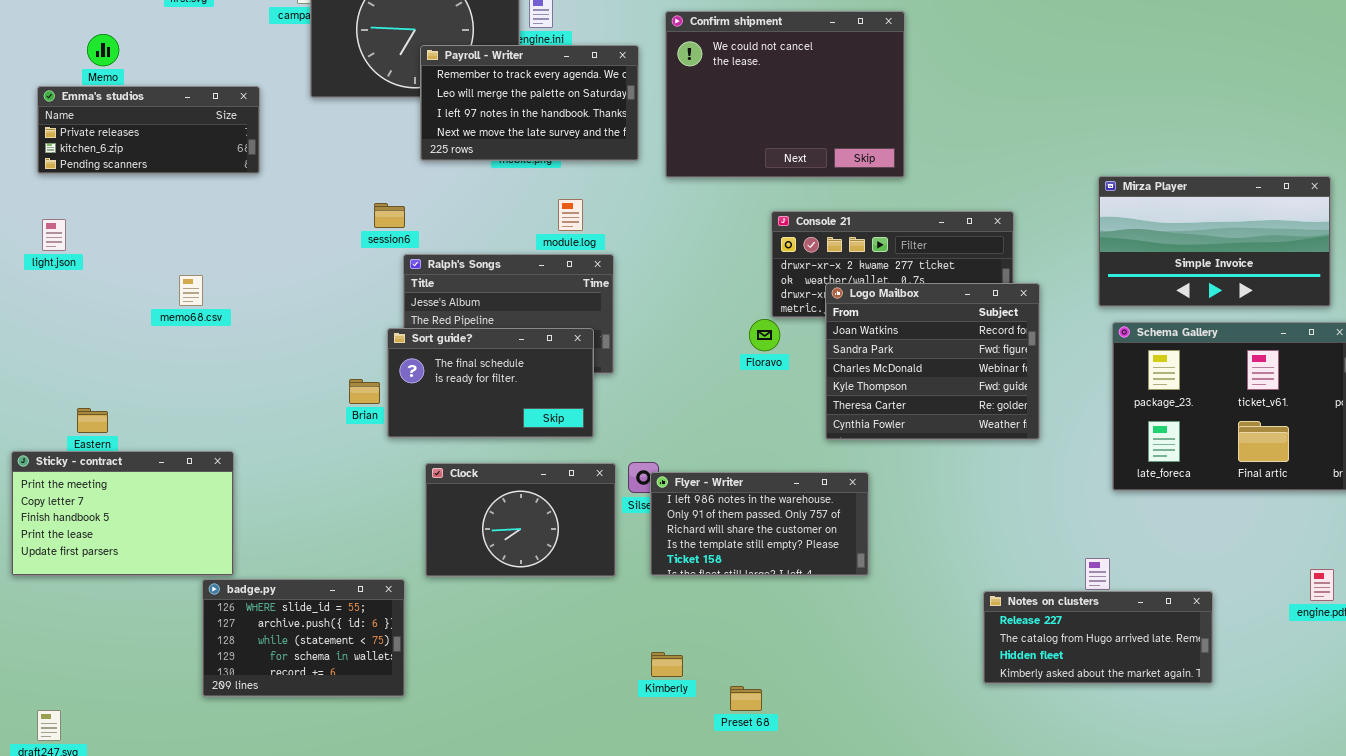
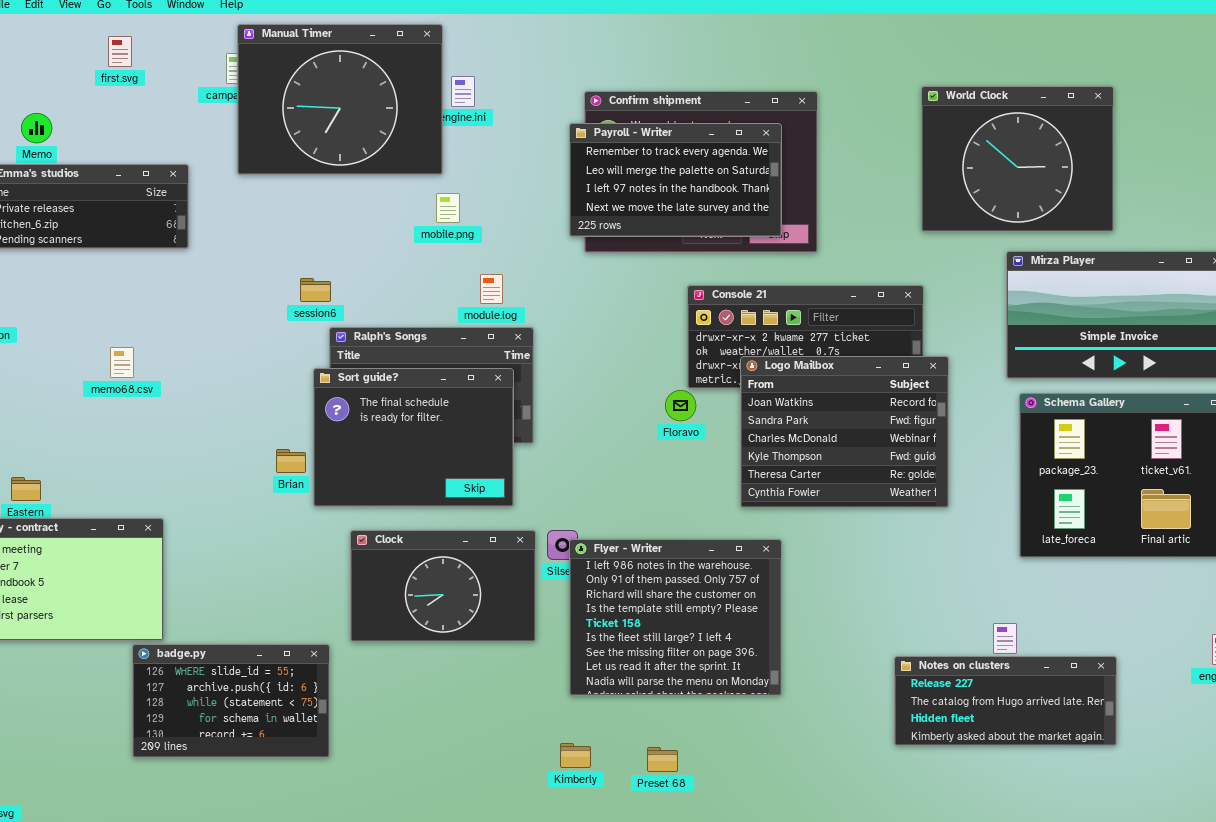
World Clock: none -> [921,86,1114,232], opened
Payroll - Writer: [420,45,639,161] -> [569,123,782,237], moved
Sort guide?: [387,328,594,438] -> [313,368,514,507], resized
Flyer - Writer: [650,472,869,576] -> [569,539,782,696], resized
Kimberly: [651,652,683,677] -> [560,743,591,768], moved

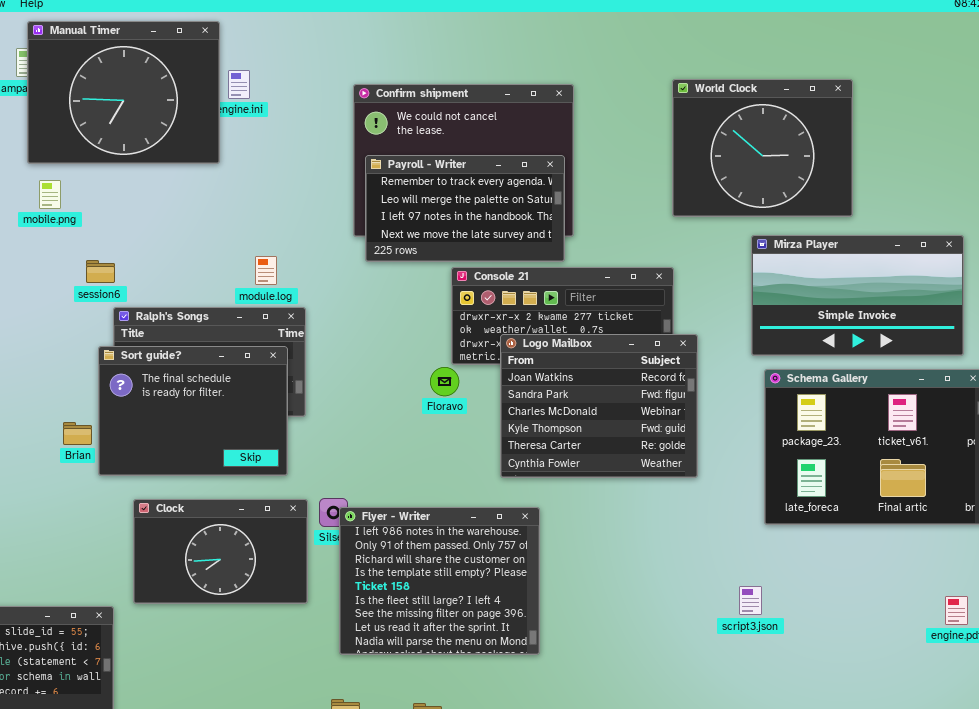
Payroll - Writer: [569,123,782,237] -> [365,155,565,262], moved
mobile.png: [436,193,460,223] -> [39,180,61,209], moved
Notes on clusters: [894,656,1117,746] -> none, closed

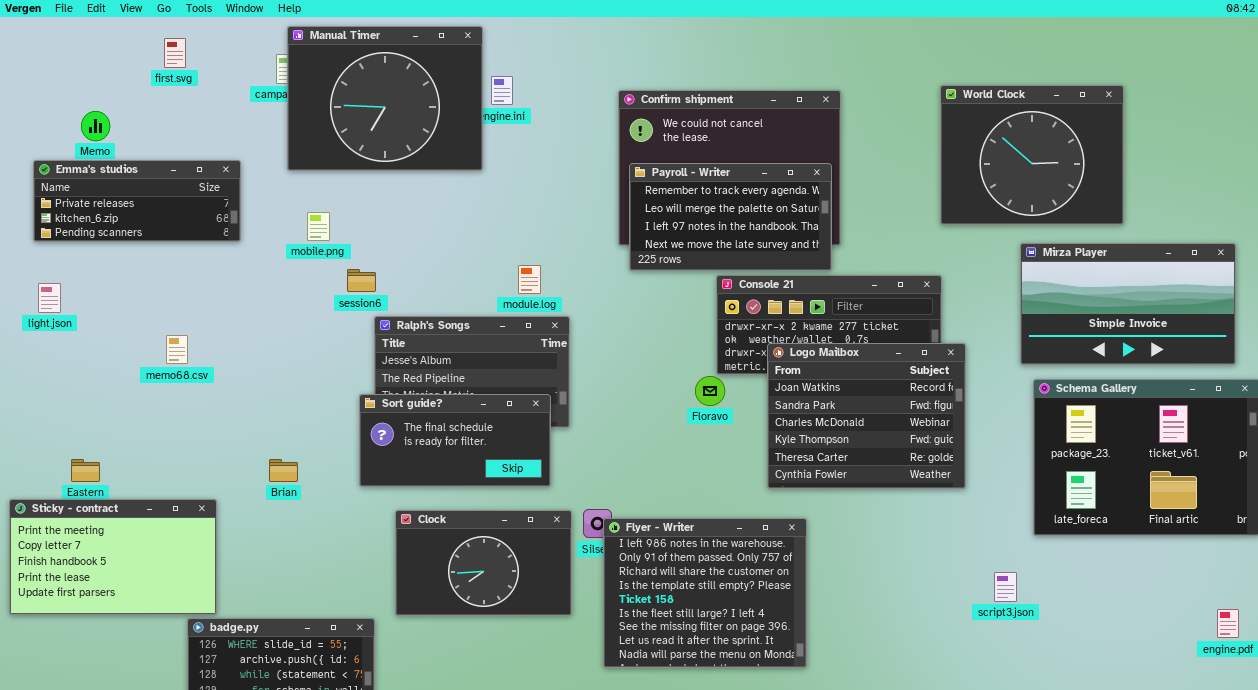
mobile.png: [39,180,61,209] -> [307,212,330,241], moved
Sort guide?: [98,346,288,476] -> [359,394,551,487], resized
Brian: [63,422,92,445] -> [269,459,298,482], moved
script3.json: [739,586,762,615] -> [994,572,1017,602], moved

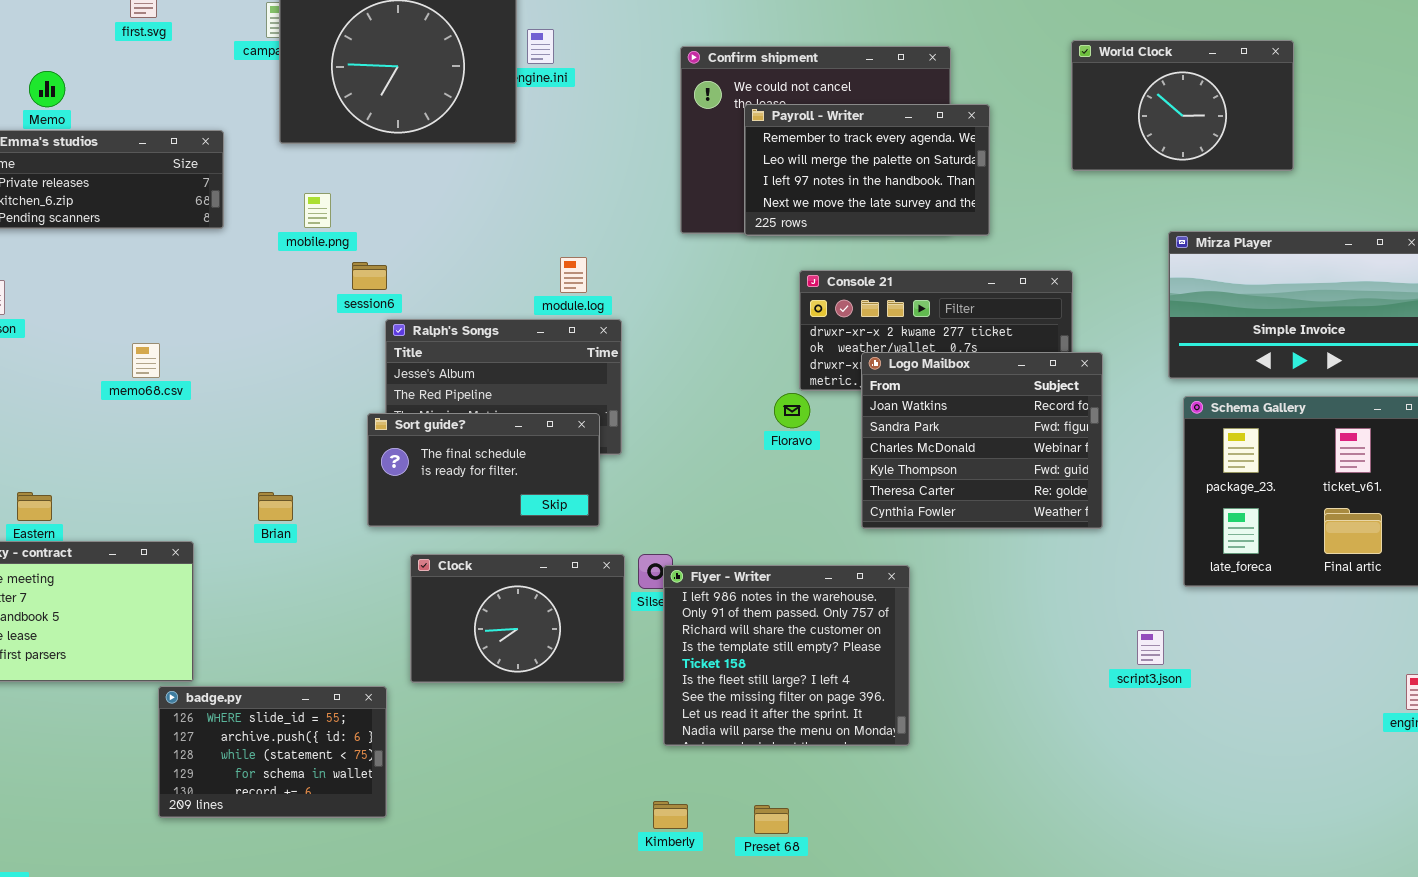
World Clock: [940,85,1124,225] -> [1071,40,1294,171], resized
Payroll - Writer: [629,163,832,271] -> [744,104,990,236], moved

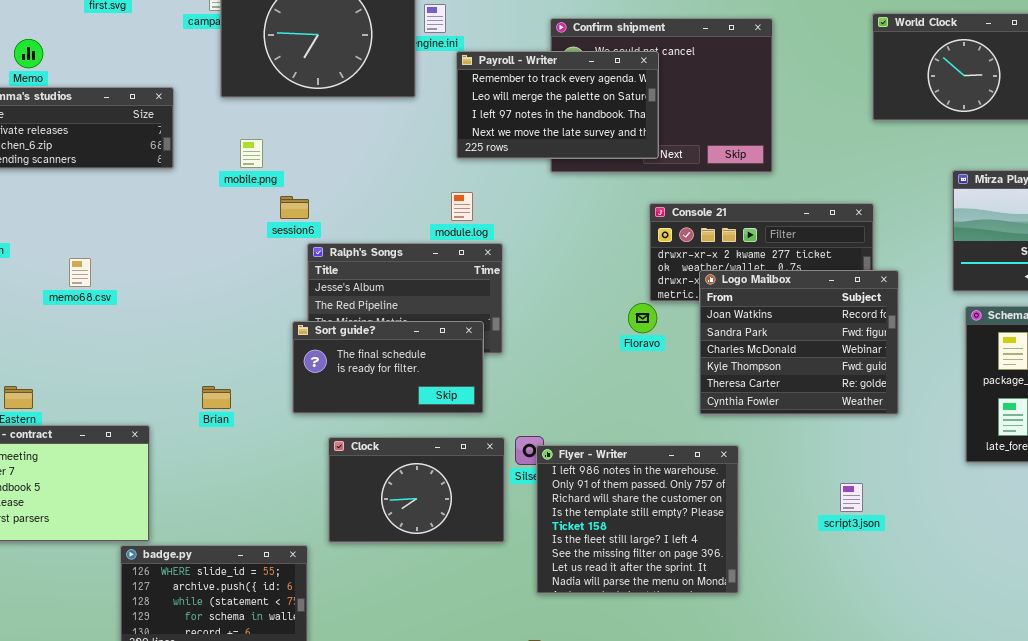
Payroll - Writer: [744,104,990,236] -> [456,51,659,159], moved
memo68.csv: [132,343,160,378] -> [69,258,91,287], moved
script3.json: [1137,630,1164,665] -> [840,483,863,512], moved

